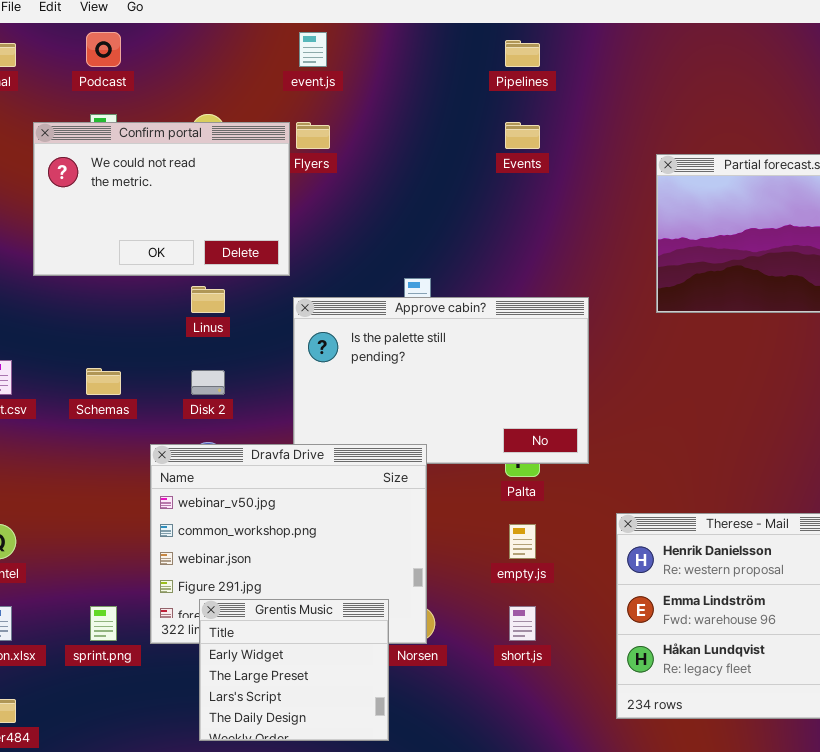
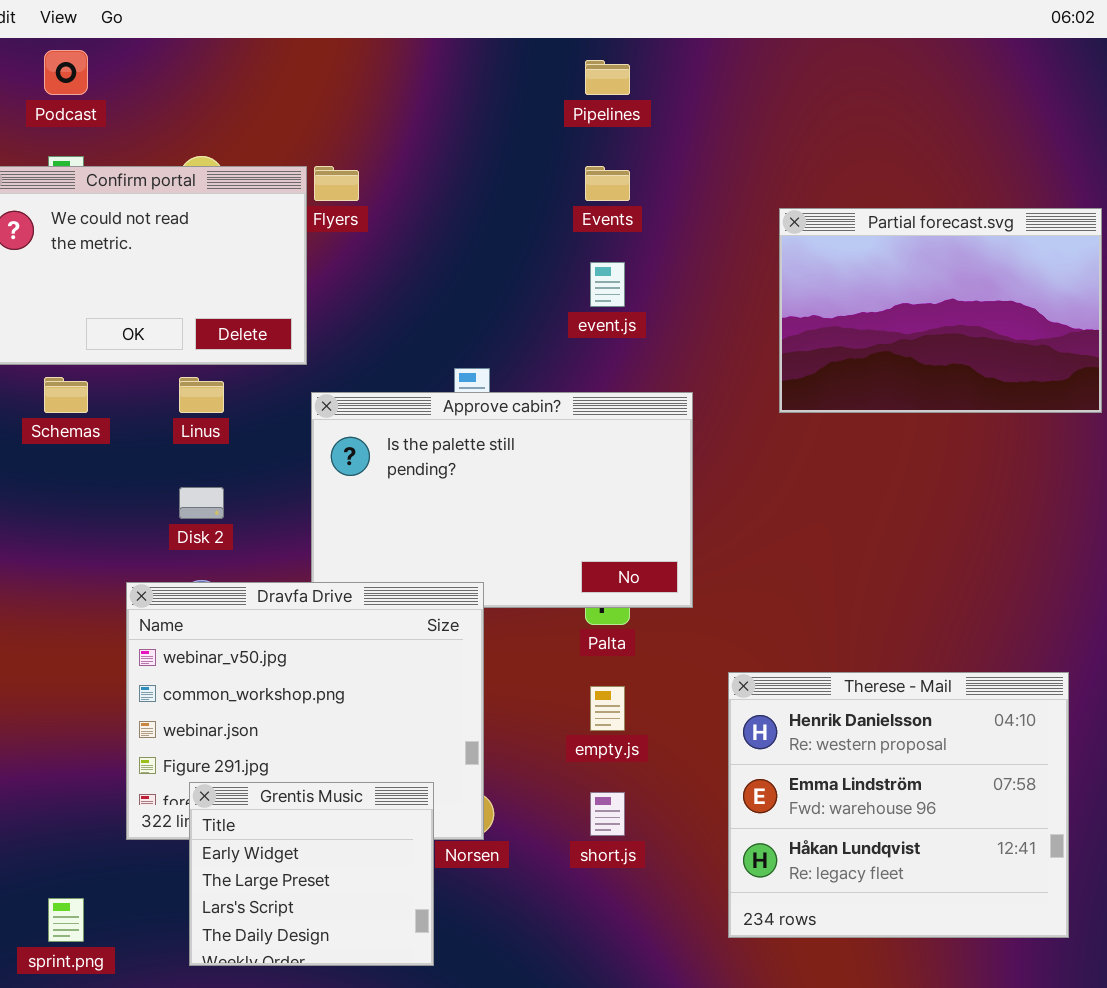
event.js: [299,32,327,67] -> [590,262,625,307], moved
Schemas: [86,368,121,395] -> [44,377,88,413], moved
sprint.png: [90,606,117,641] -> [48,898,84,942], moved

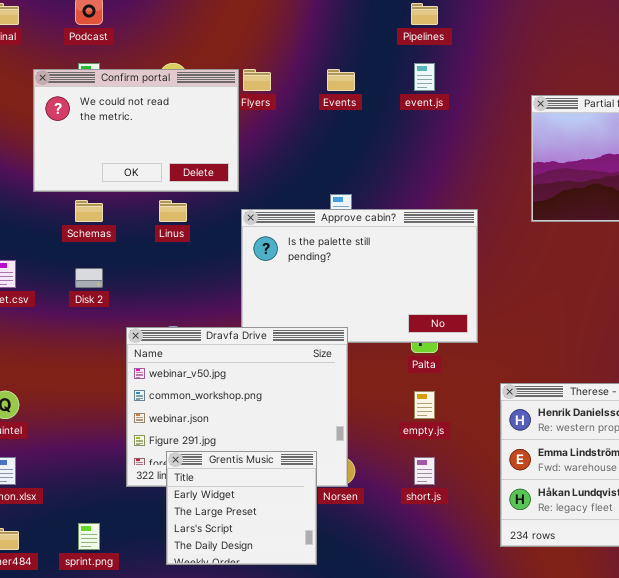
Events: [585,166,630,201] -> [327,69,355,91], moved
event.js: [590,262,625,307] -> [414,63,435,91], moved
Disk 2: [179,487,224,519] -> [75,268,103,288], moved

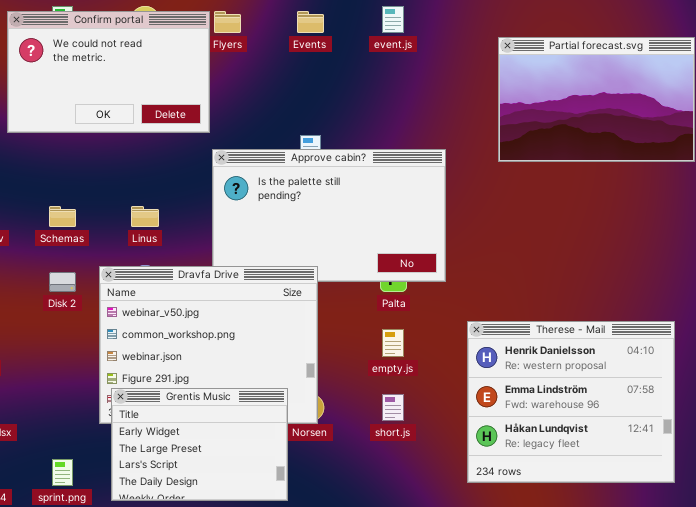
Schemas: [75,200,103,222] -> [49,206,76,227], moved
Linus: [159,200,187,222] -> [131,206,159,227], moved
Disk 2: [75,268,103,288] -> [49,272,76,292], moved
Grentis Music: [166,451,317,565] -> [111,388,288,501], resized

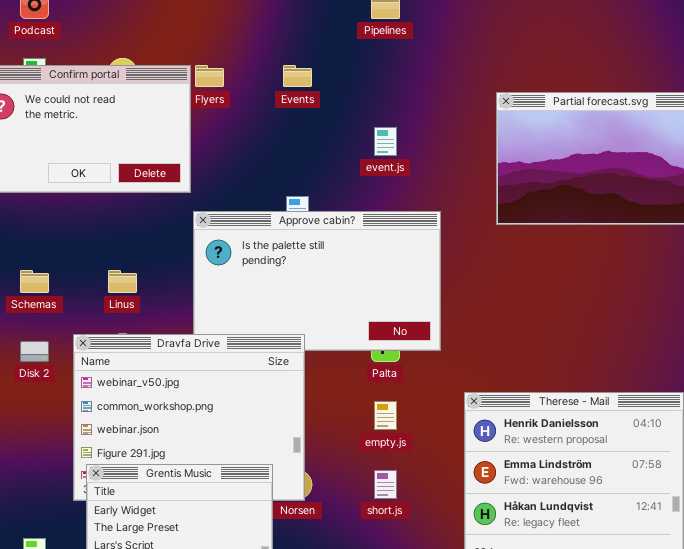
event.js: [382,6,404,33] -> [374,127,397,156], moved

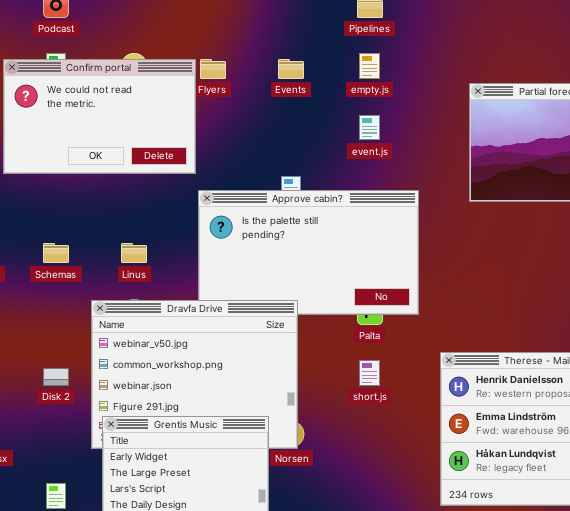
Disk 2: [20,341,49,362] -> [43,368,69,386], moved
empty.js: [374,401,397,430] -> [359,53,380,79], moved
short.js: [374,470,397,499] -> [359,360,380,386], moved

